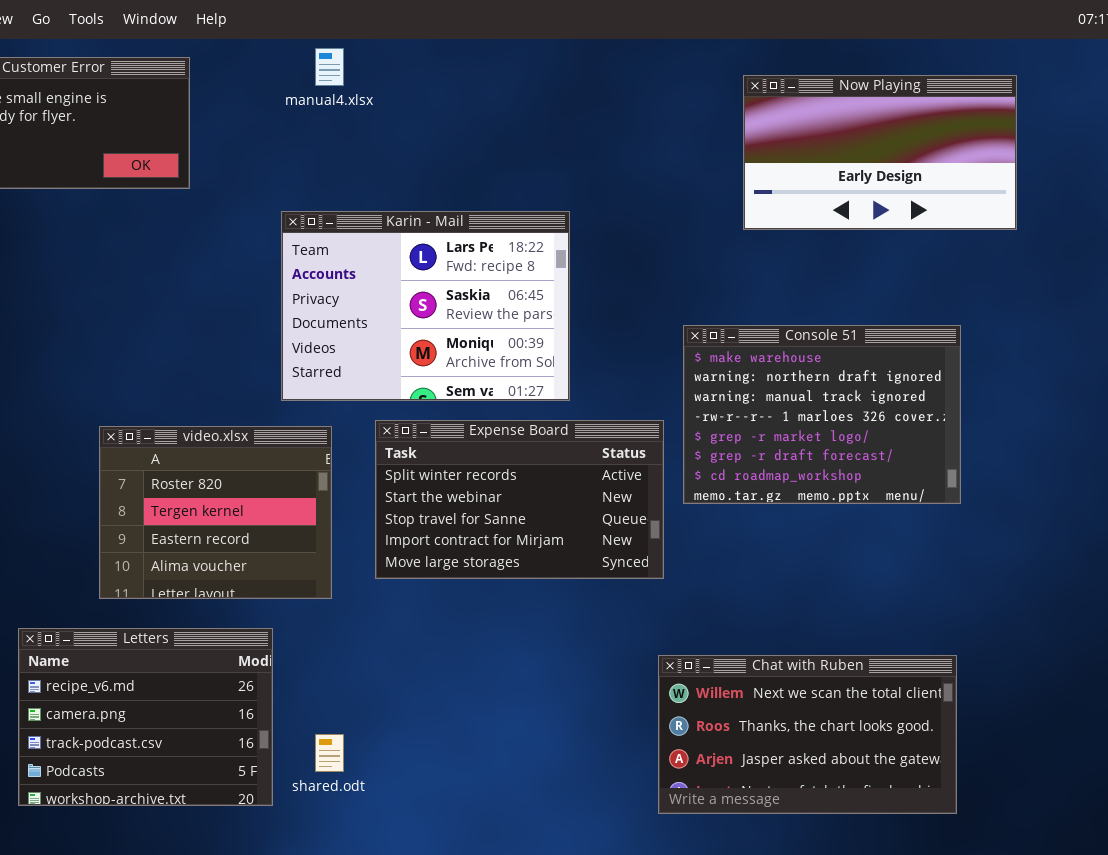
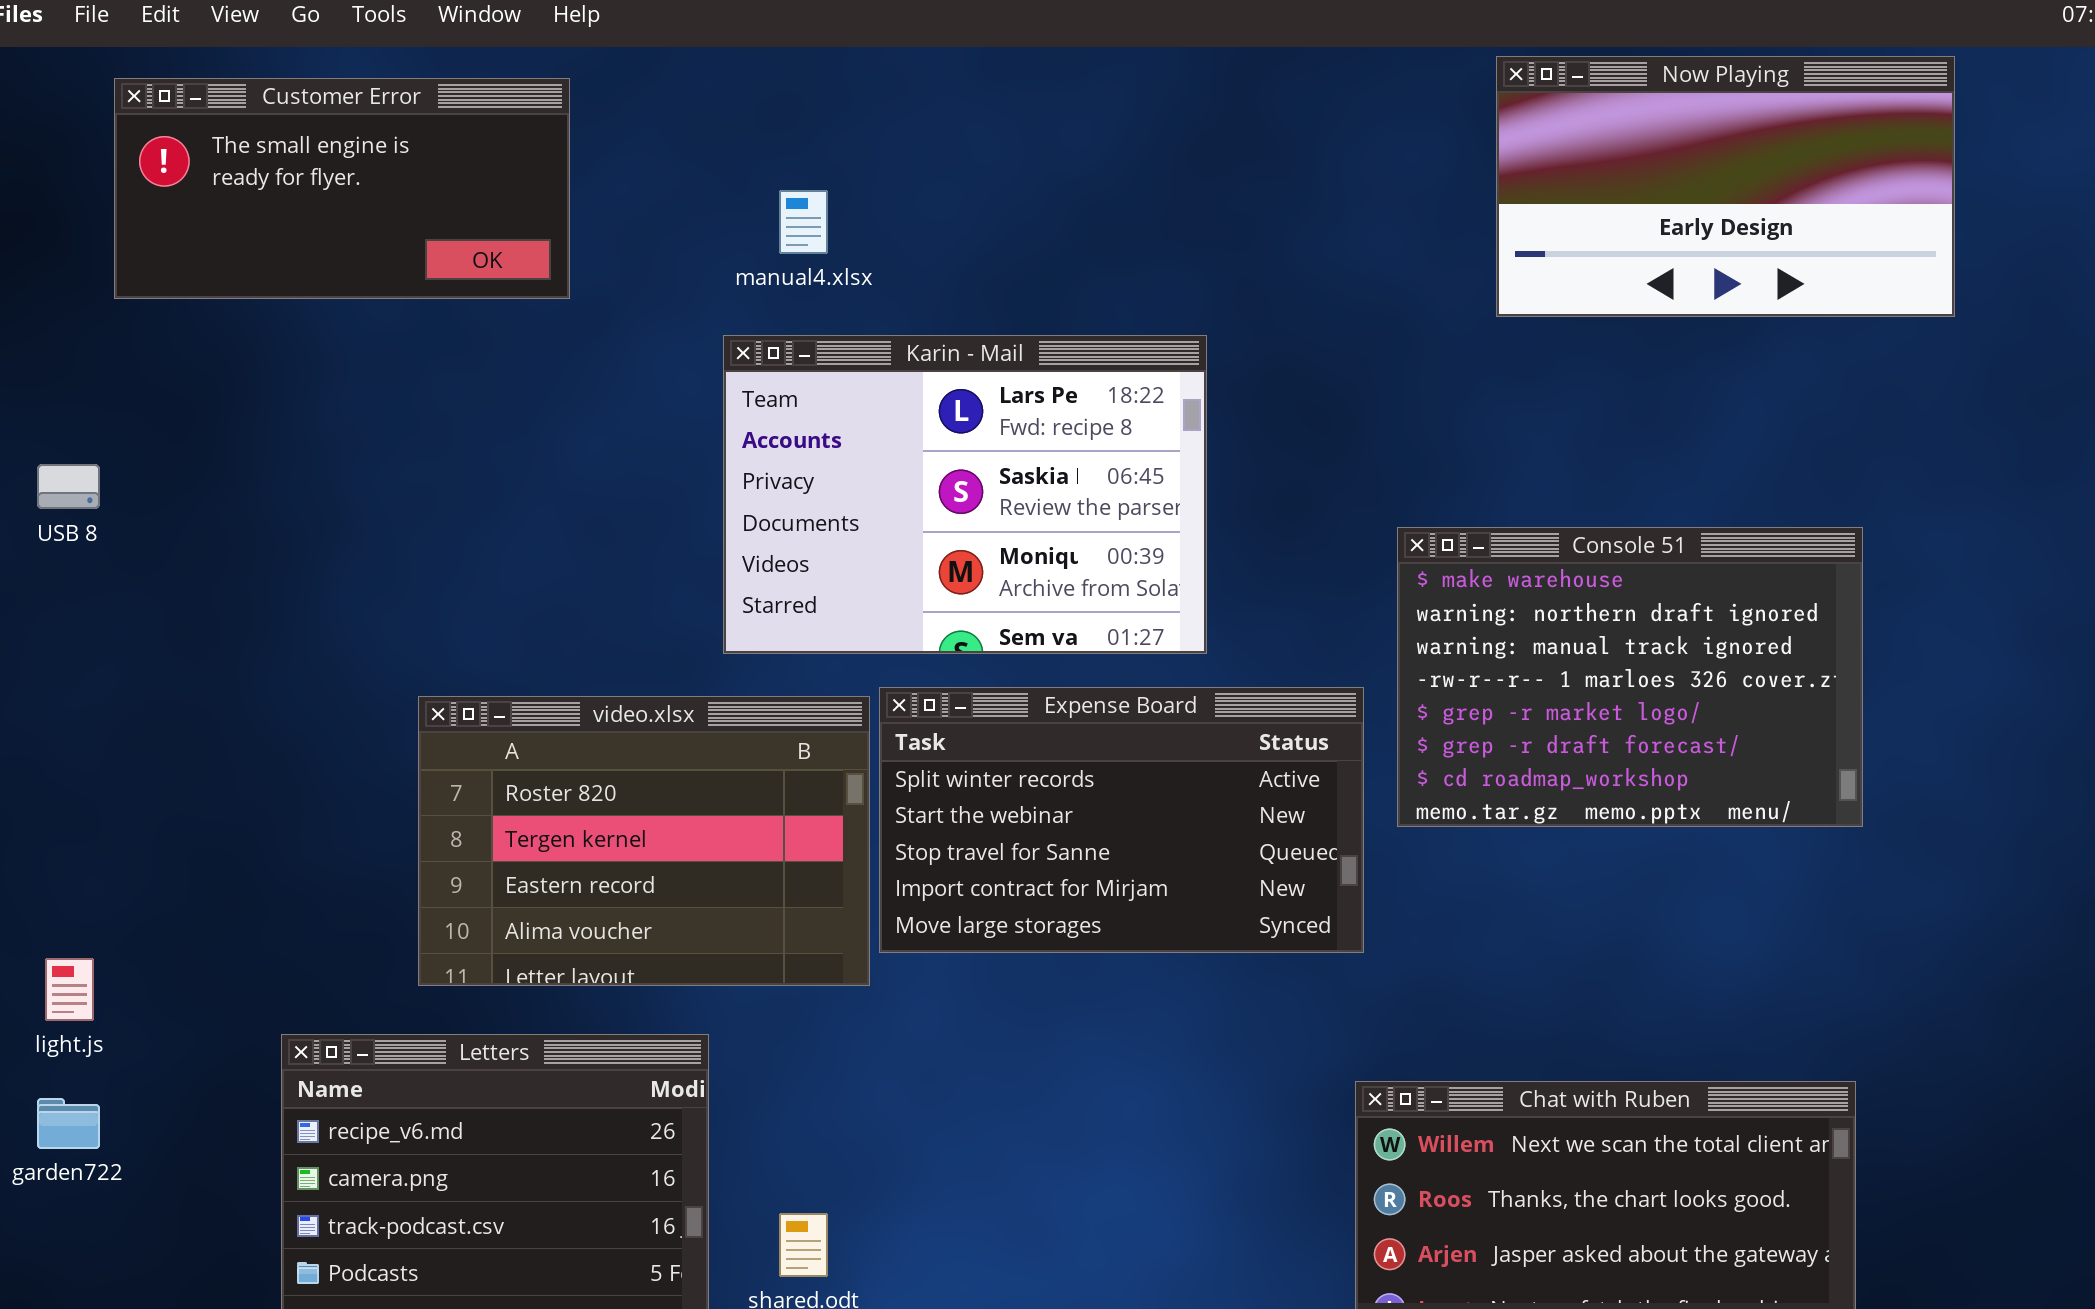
manual4.xlsx: [315,48,344,86] -> [779,190,828,254], moved
Now Playing: [743,75,1017,230] -> [1496,56,1955,317], moved
video.xlsx: [99,426,332,599] -> [418,696,870,986], resized

